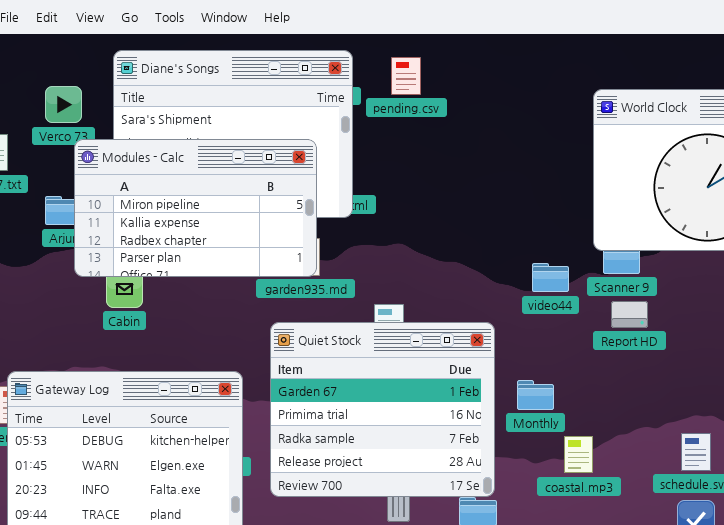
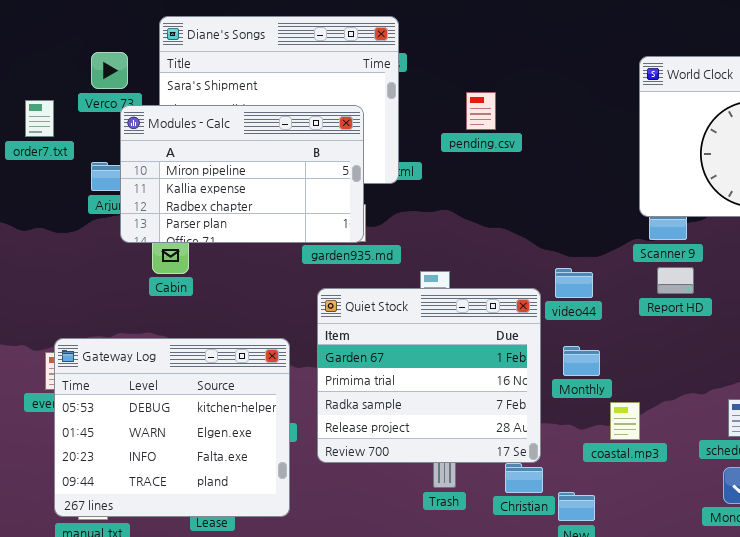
pending.csv: [391,57,421,95] -> [466,92,496,130], moved
video44: [532,263,569,292] -> [555,268,593,298], moved

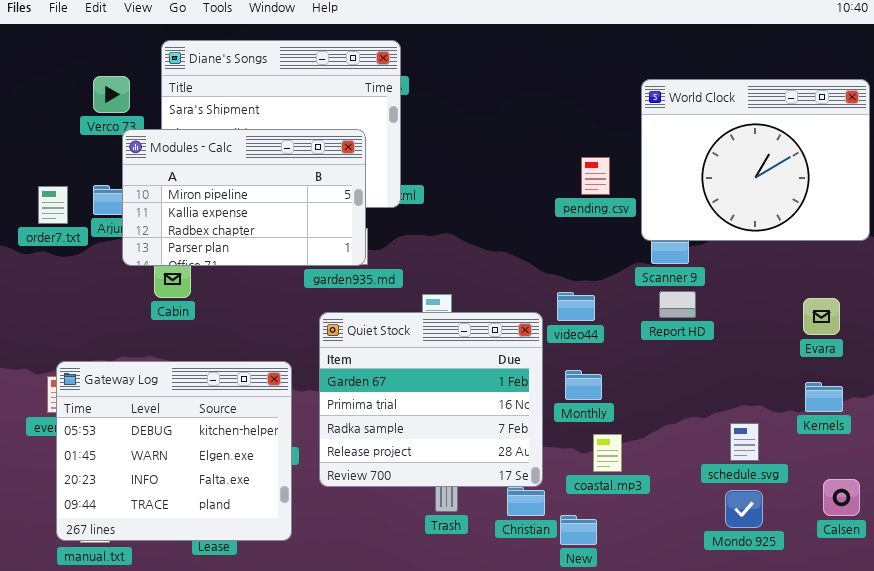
pending.csv: [466,92,496,130] -> [581,157,610,195], moved
order7.txt: [25,100,54,137] -> [38,186,68,224], moved
coastal.mp3: [610,402,640,440] -> [593,434,622,472], moved

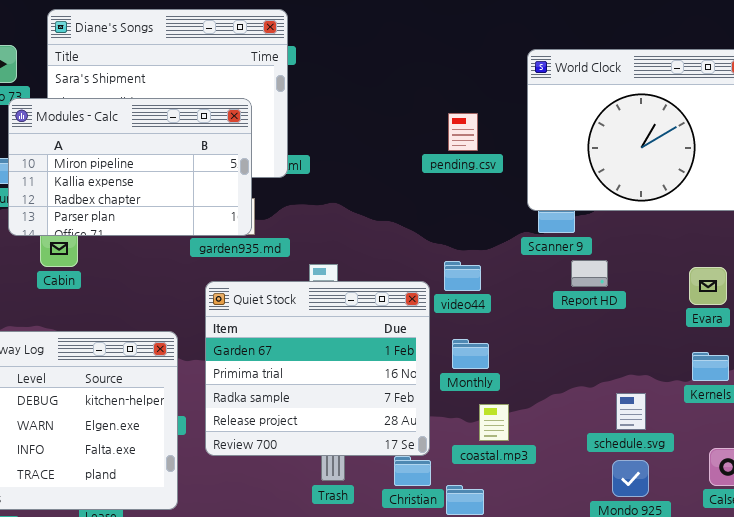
pending.csv: [581,157,610,195] -> [448,113,478,151], moved
Report HD: [659,291,696,318] -> [571,260,608,287], moved

